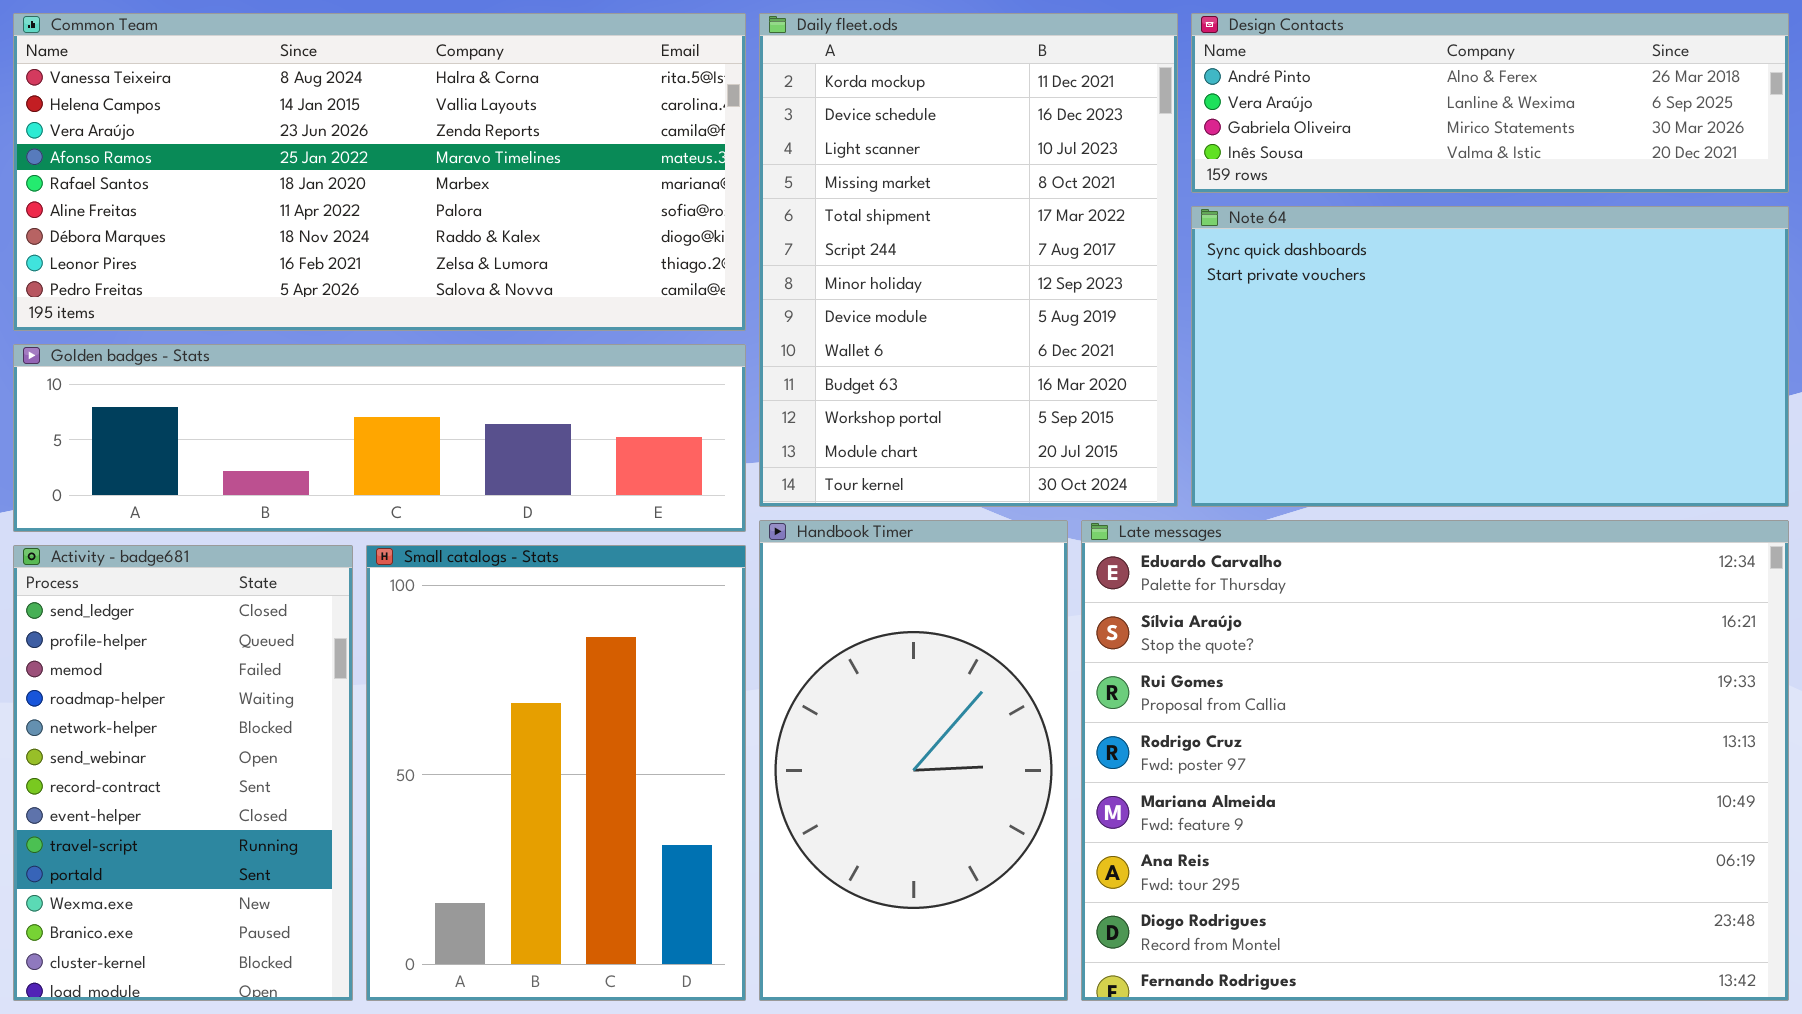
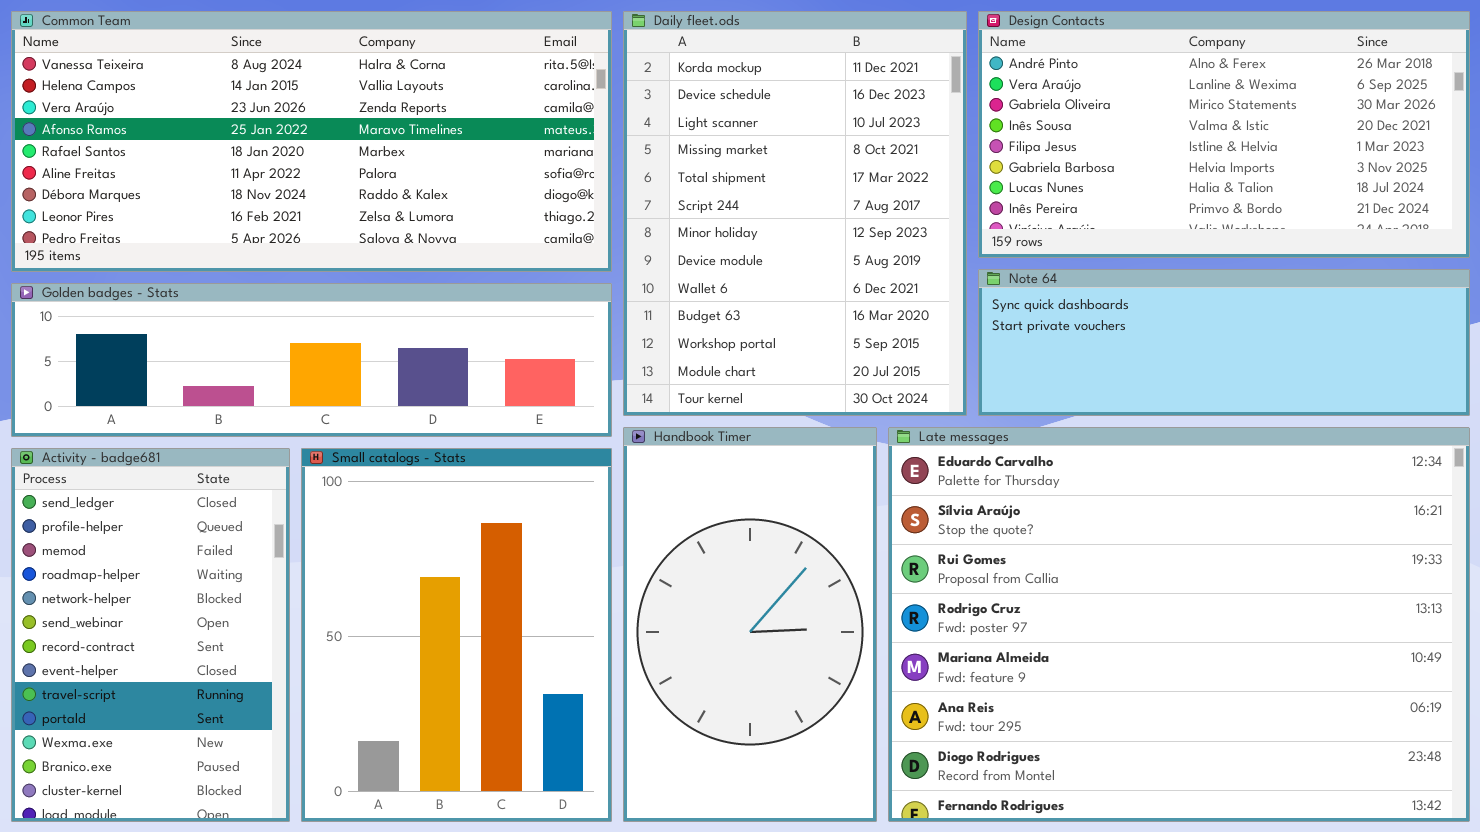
Design Contacts: [1191,13,1789,193] -> [978,11,1470,258], resized
Note 64: [1191,206,1789,507] -> [978,269,1470,416], resized

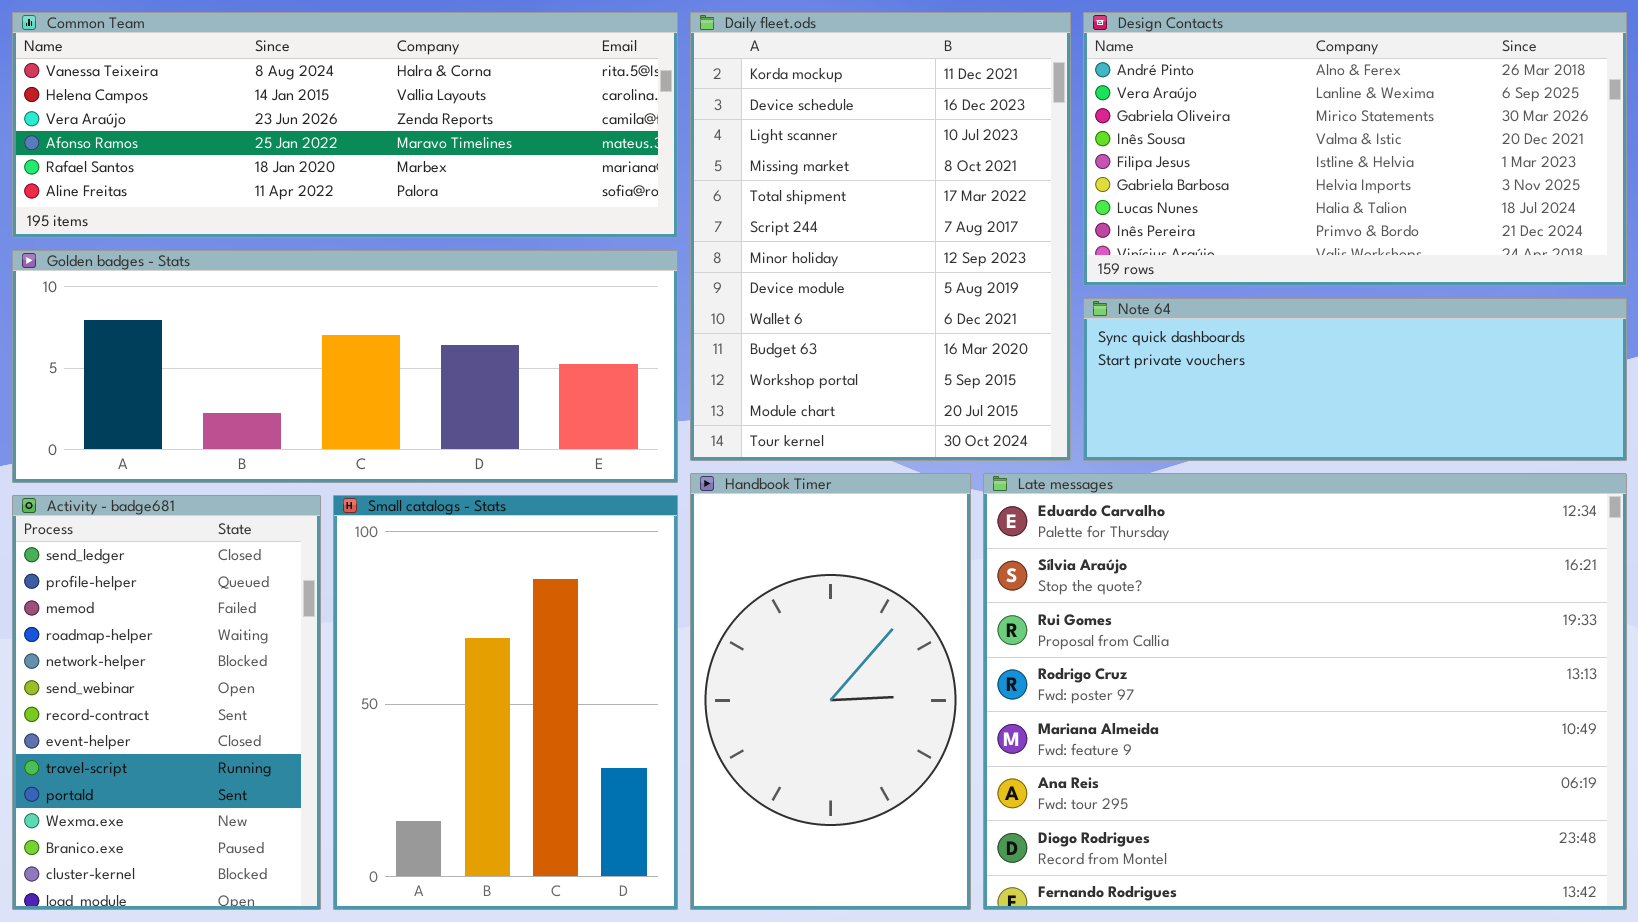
Common Team: [11,11,612,272] -> [12,12,678,238], resized
Golden badges - Stats: [11,283,612,437] -> [12,250,678,483], resized

